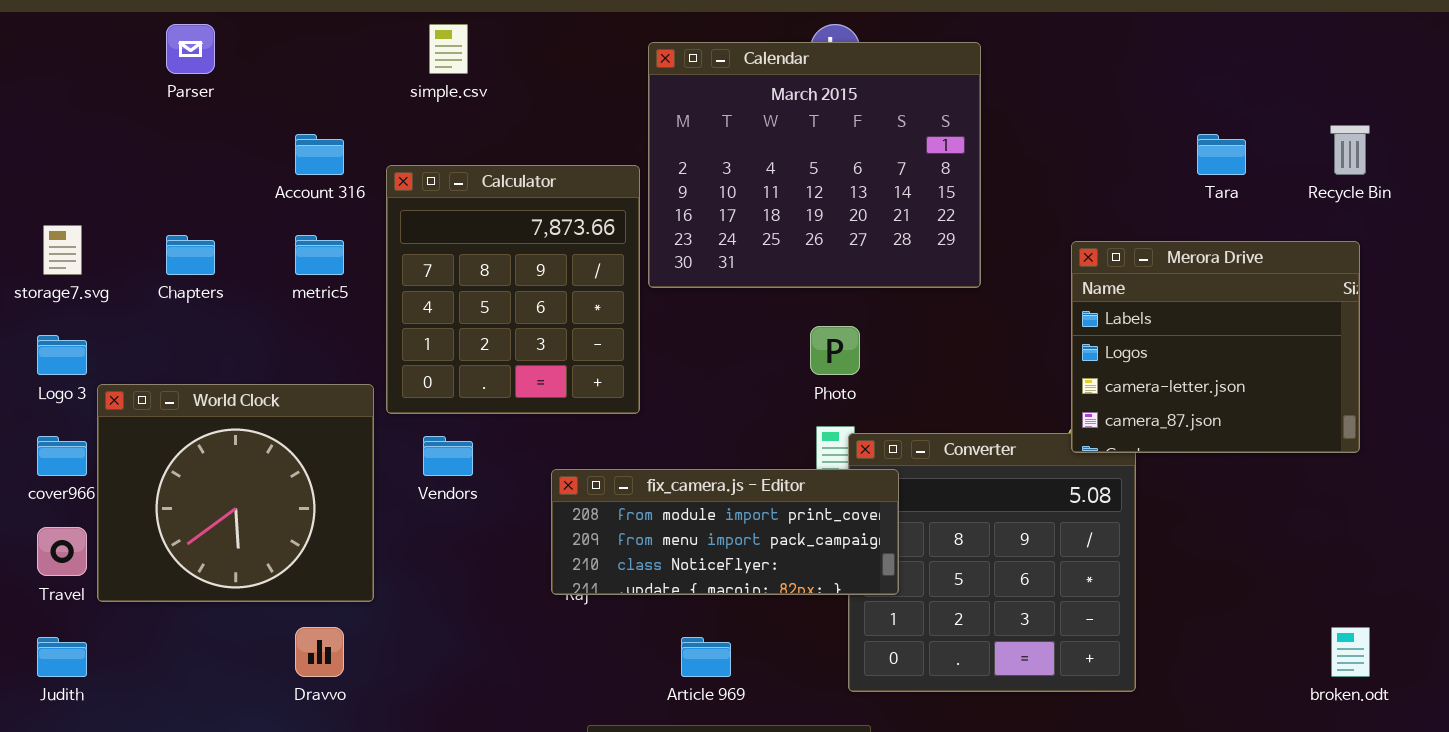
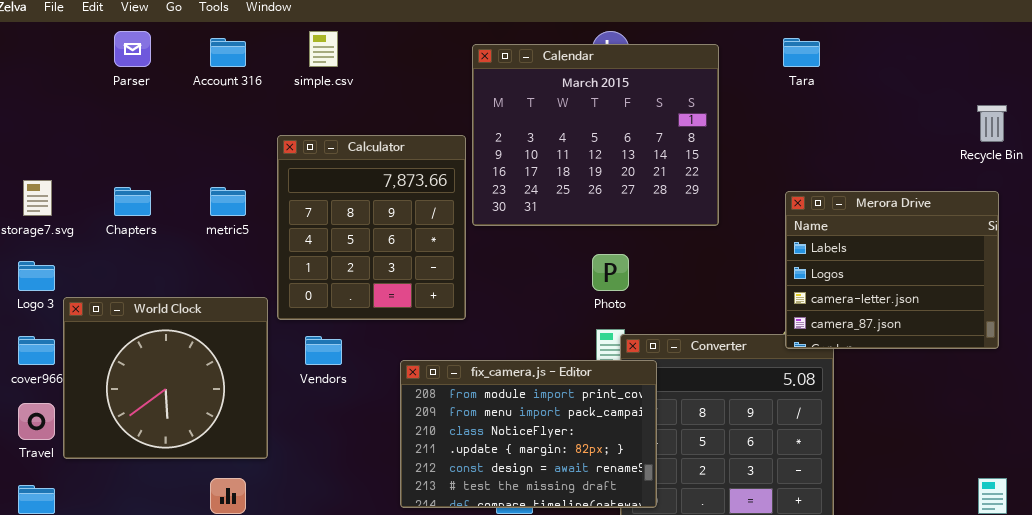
Account 316: [295,134,344,175] -> [210,38,246,67], moved
Tara: [1197,134,1246,175] -> [783,38,820,67], moved
fix_camera.js - Editor: [551,469,899,595] -> [400,360,657,508], resized

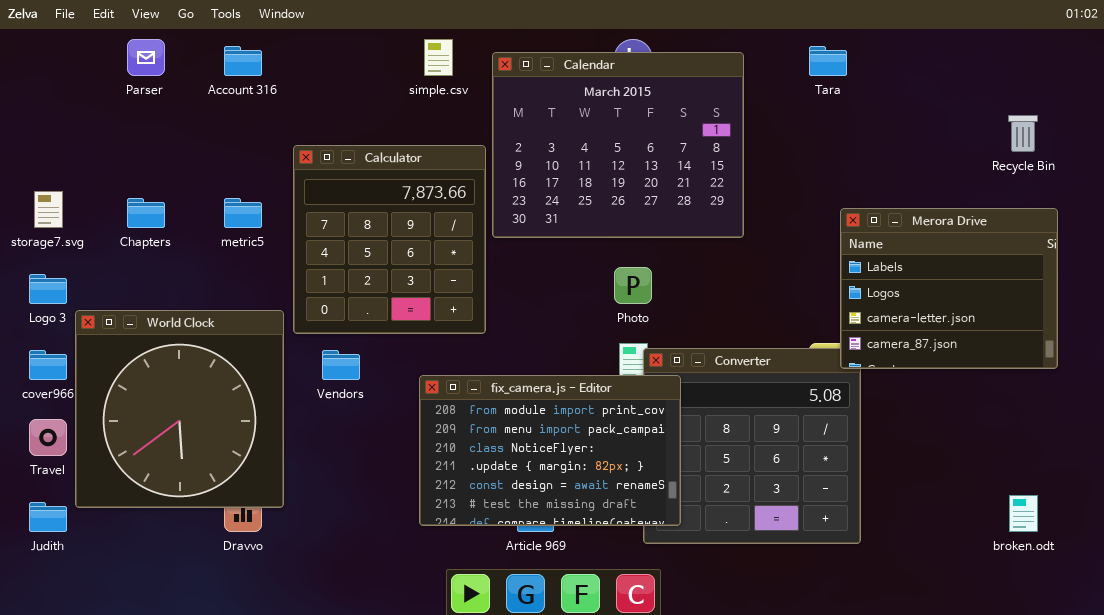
simple.csv: [309,31,338,67] -> [424,39,453,76], moved
Merora Drive: [785,191,999,349] -> [840,208,1058,369], moved
World Clock: [63,297,268,459] -> [75,310,284,508], resized

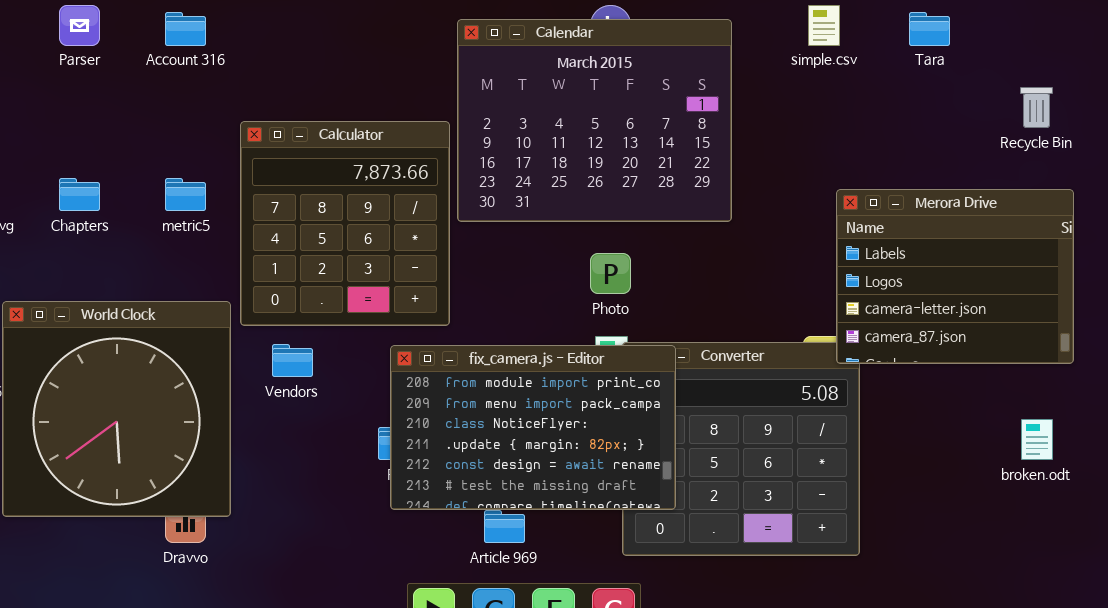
simple.csv: [424,39,453,76] -> [808,5,840,46], moved
Tara: [809,46,847,76] -> [909,12,950,46], moved
fix_camera.js - Editor: [419,375,681,526] -> [390,345,676,510], moved
broken.odt: [1009,495,1038,532] -> [1021,419,1053,460], moved

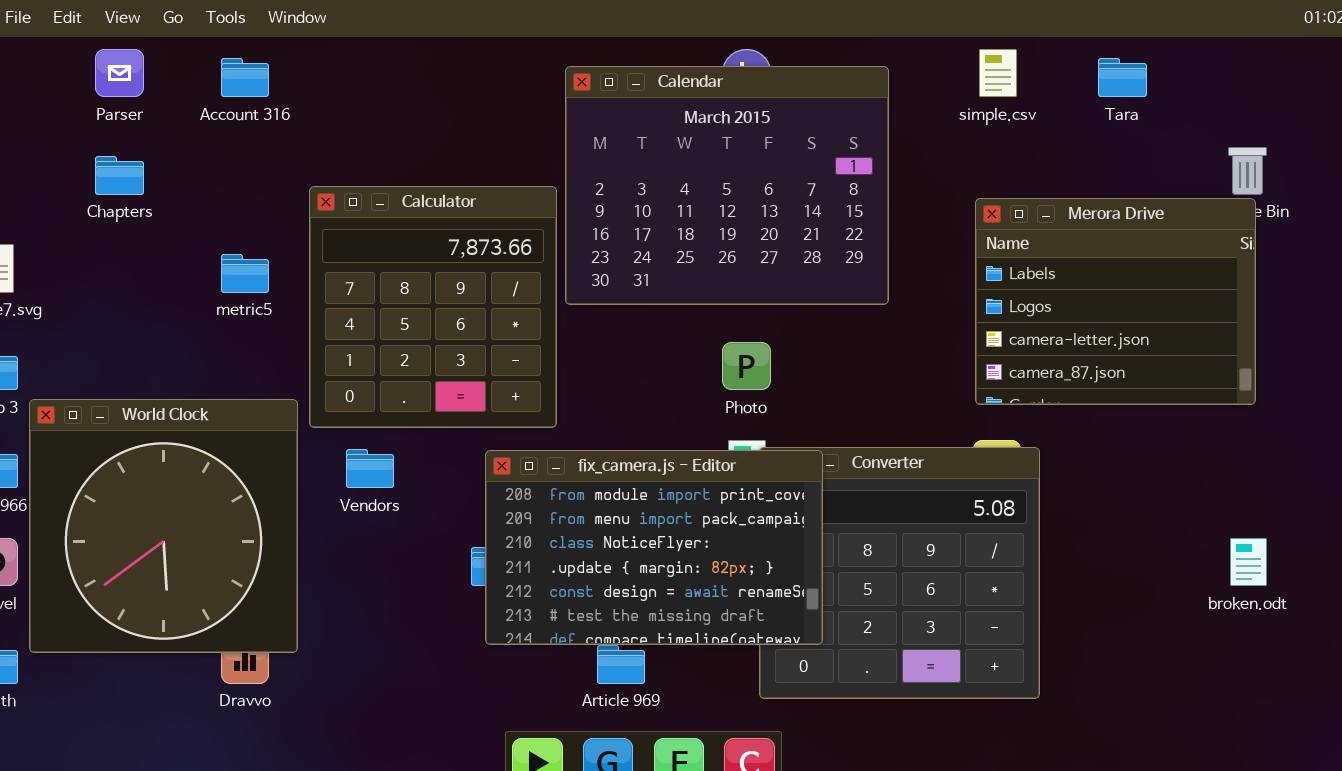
Chapters: [59,178,100,211] -> [95,156,144,195], moved
Merora Drive: [836,189,1074,364] -> [975,198,1256,405], moved

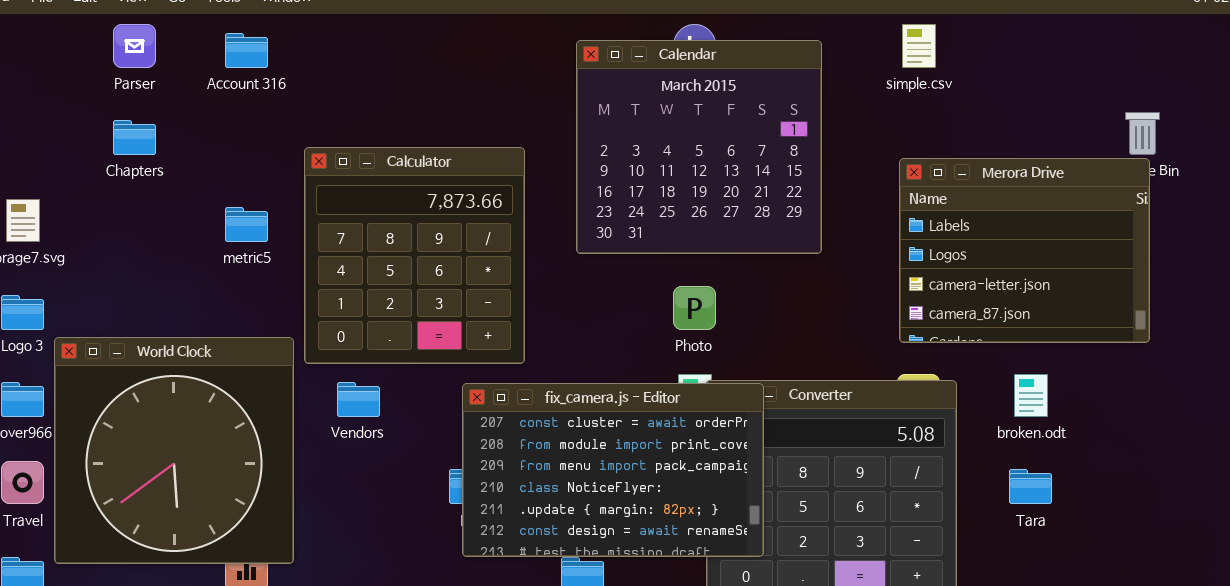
Tara: [1098,58,1147,97] -> [1009,469,1052,504], moved
Calendar: [565,66,889,305] -> [576,40,822,254], resized
fix_camera.js - Editor: [485,450,823,645] -> [462,383,764,557], scrolled up 1 row
broken.odt: [1230,538,1267,586] -> [1014,374,1048,417], moved

